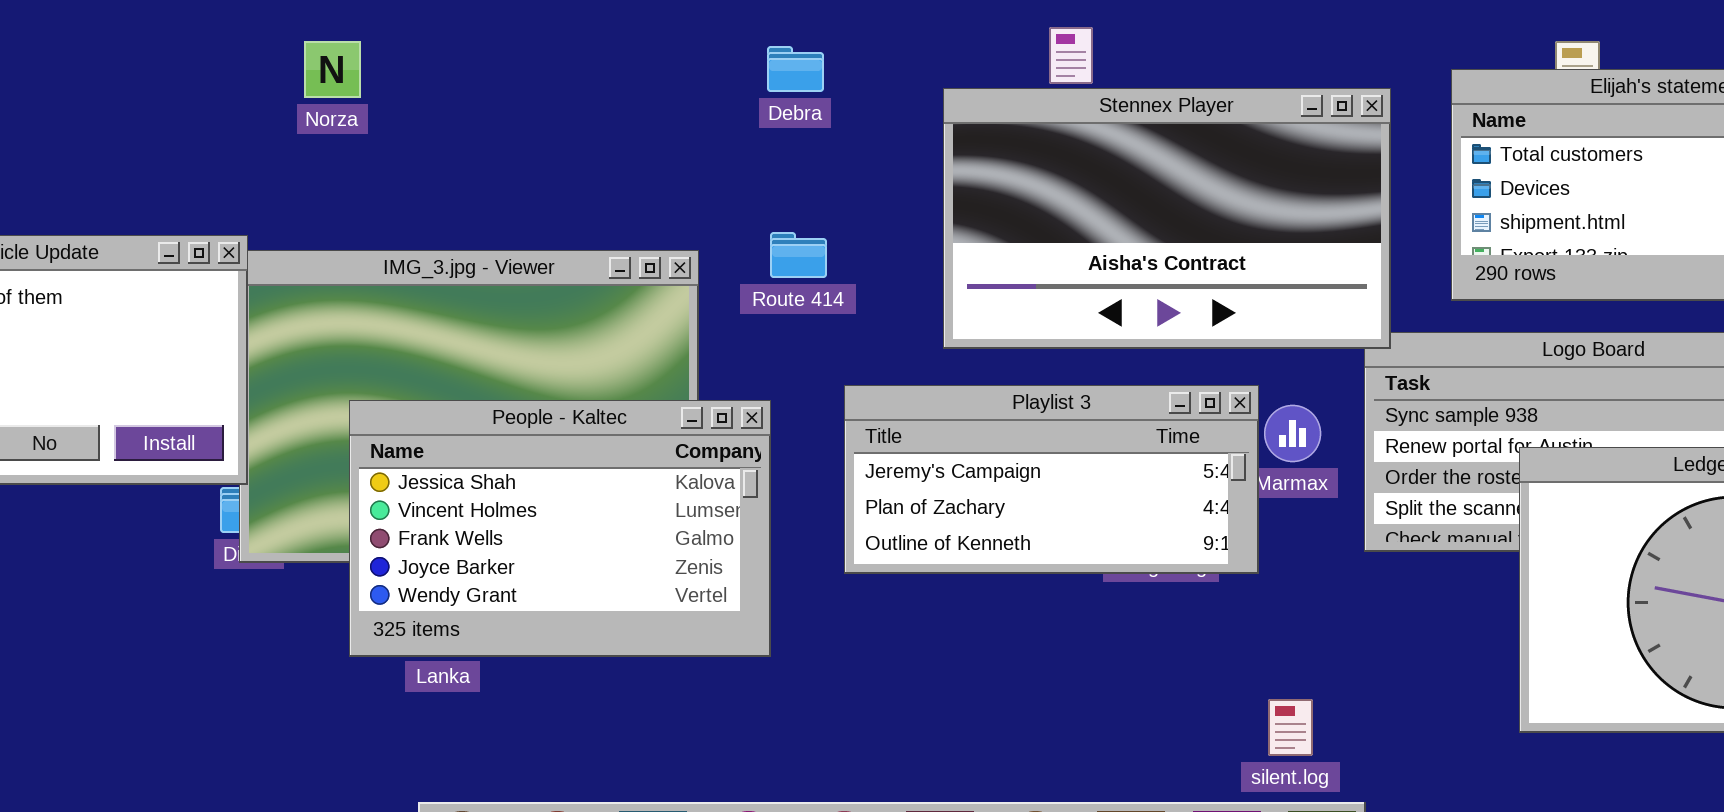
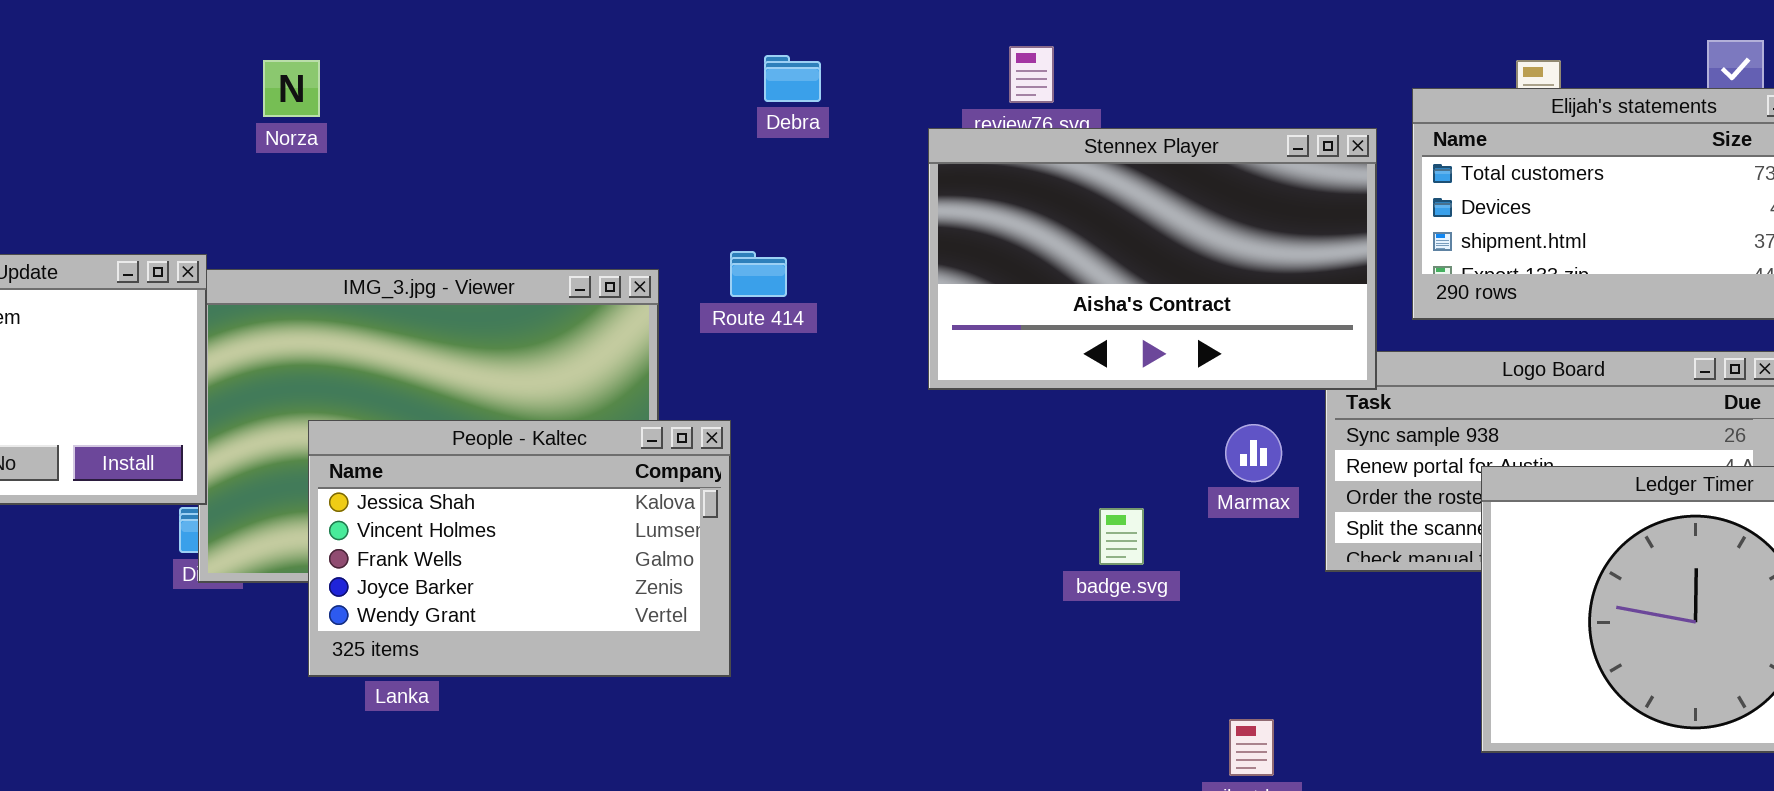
Debra: [767,46,824,92] -> [764,55,821,102], moved
Stennex Player: [943,88,1391,349] -> [928,128,1377,390], moved
Playlist 3: [844,385,1259,574] -> none, closed

